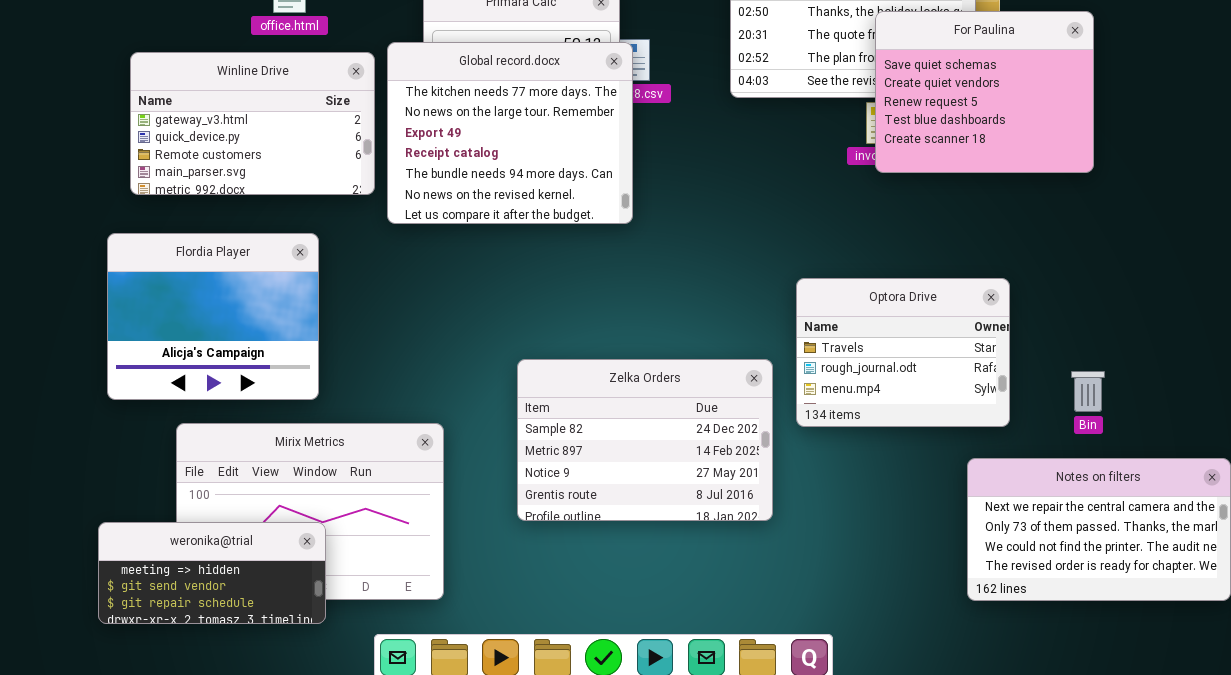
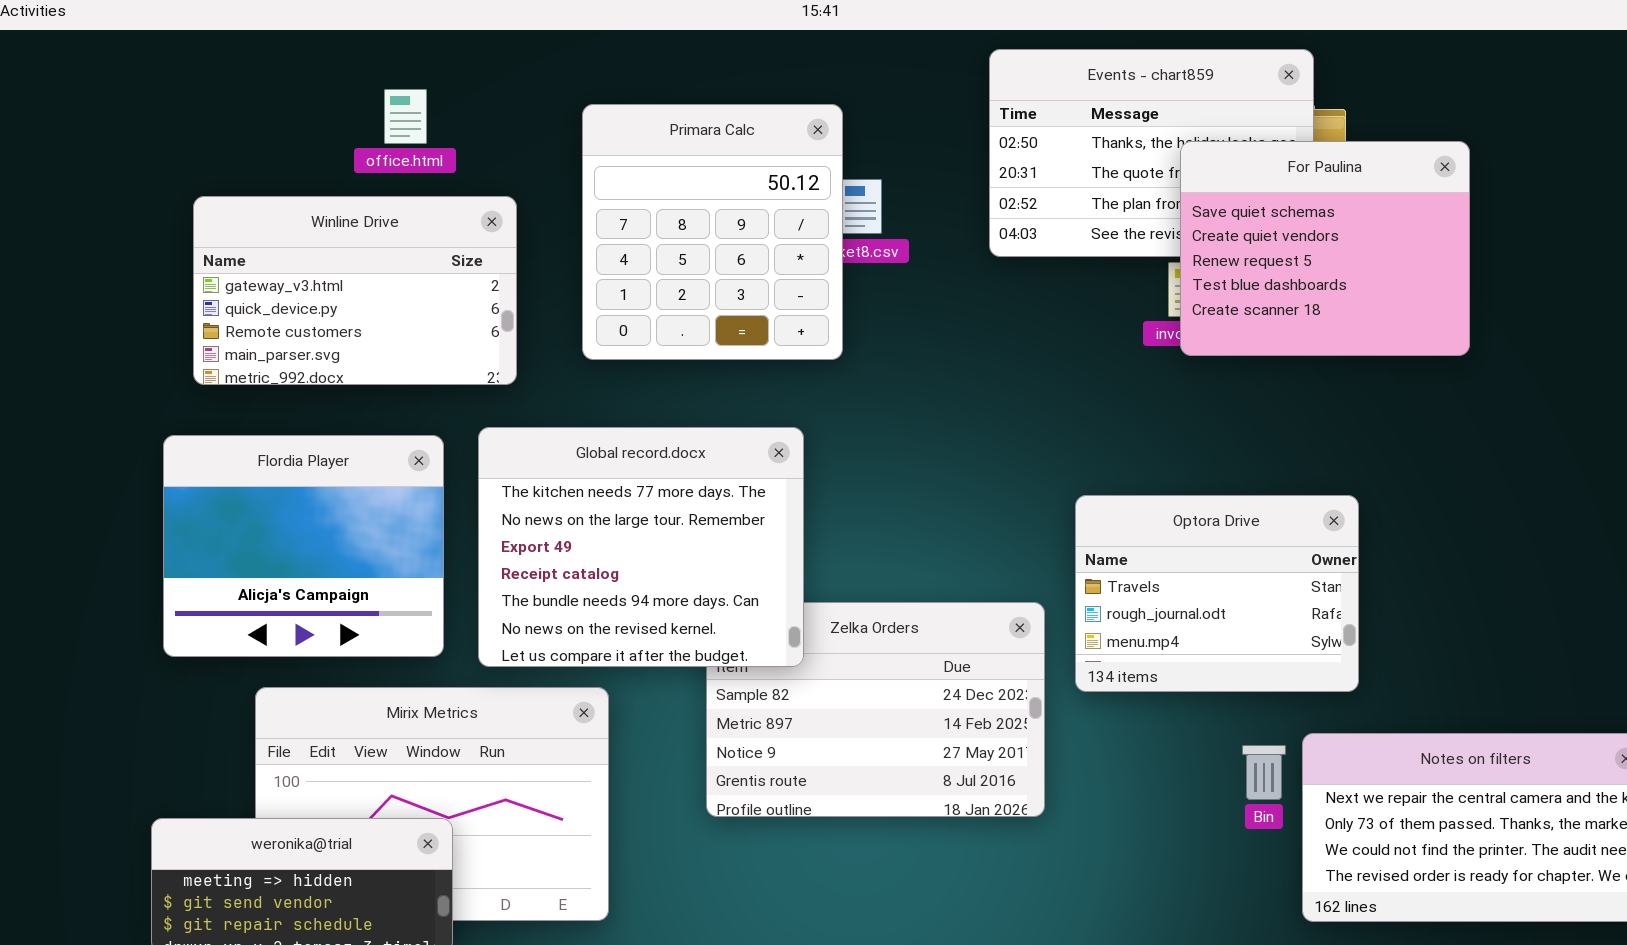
Global record.docx: [387,42,633,224] -> [478,427,804,667], moved
Bin: [1071,371,1105,412] -> [1242,745,1286,800], moved

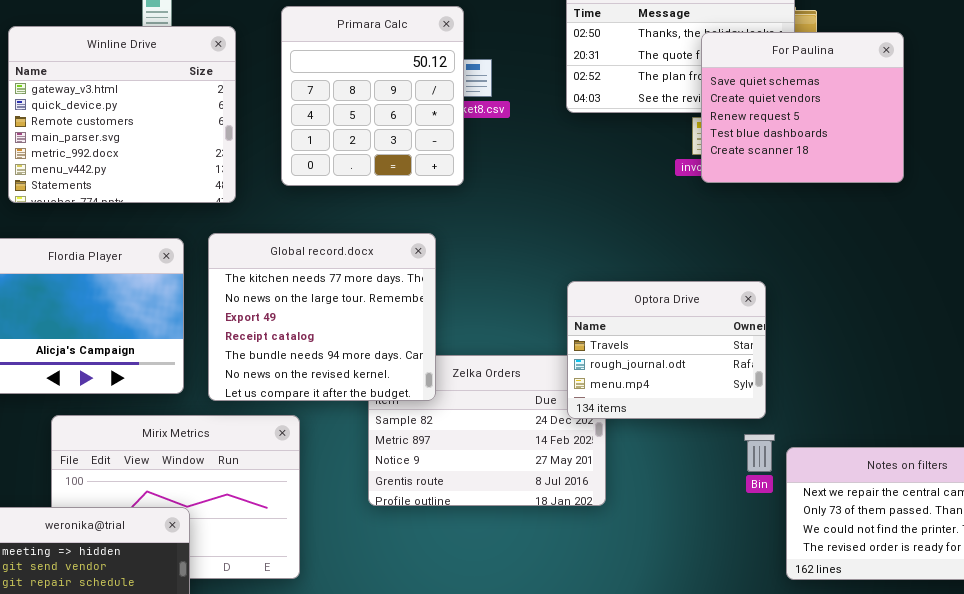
Winline Drive: [193,196,517,385] -> [8,26,236,203], resized
Optora Drive: [1075,495,1359,692] -> [567,281,766,419], moved
Bin: [1242,745,1286,800] -> [744,434,775,472], moved

